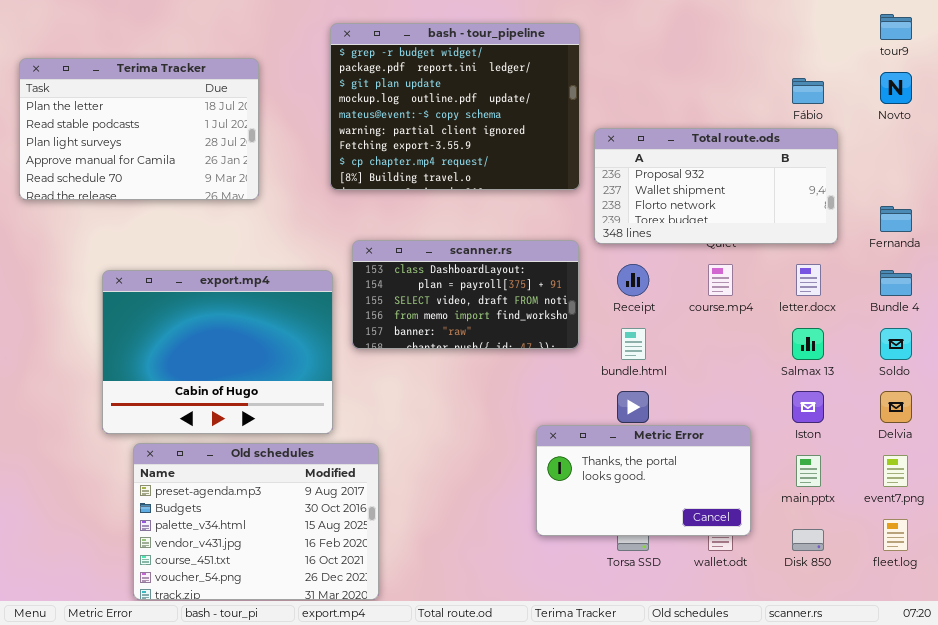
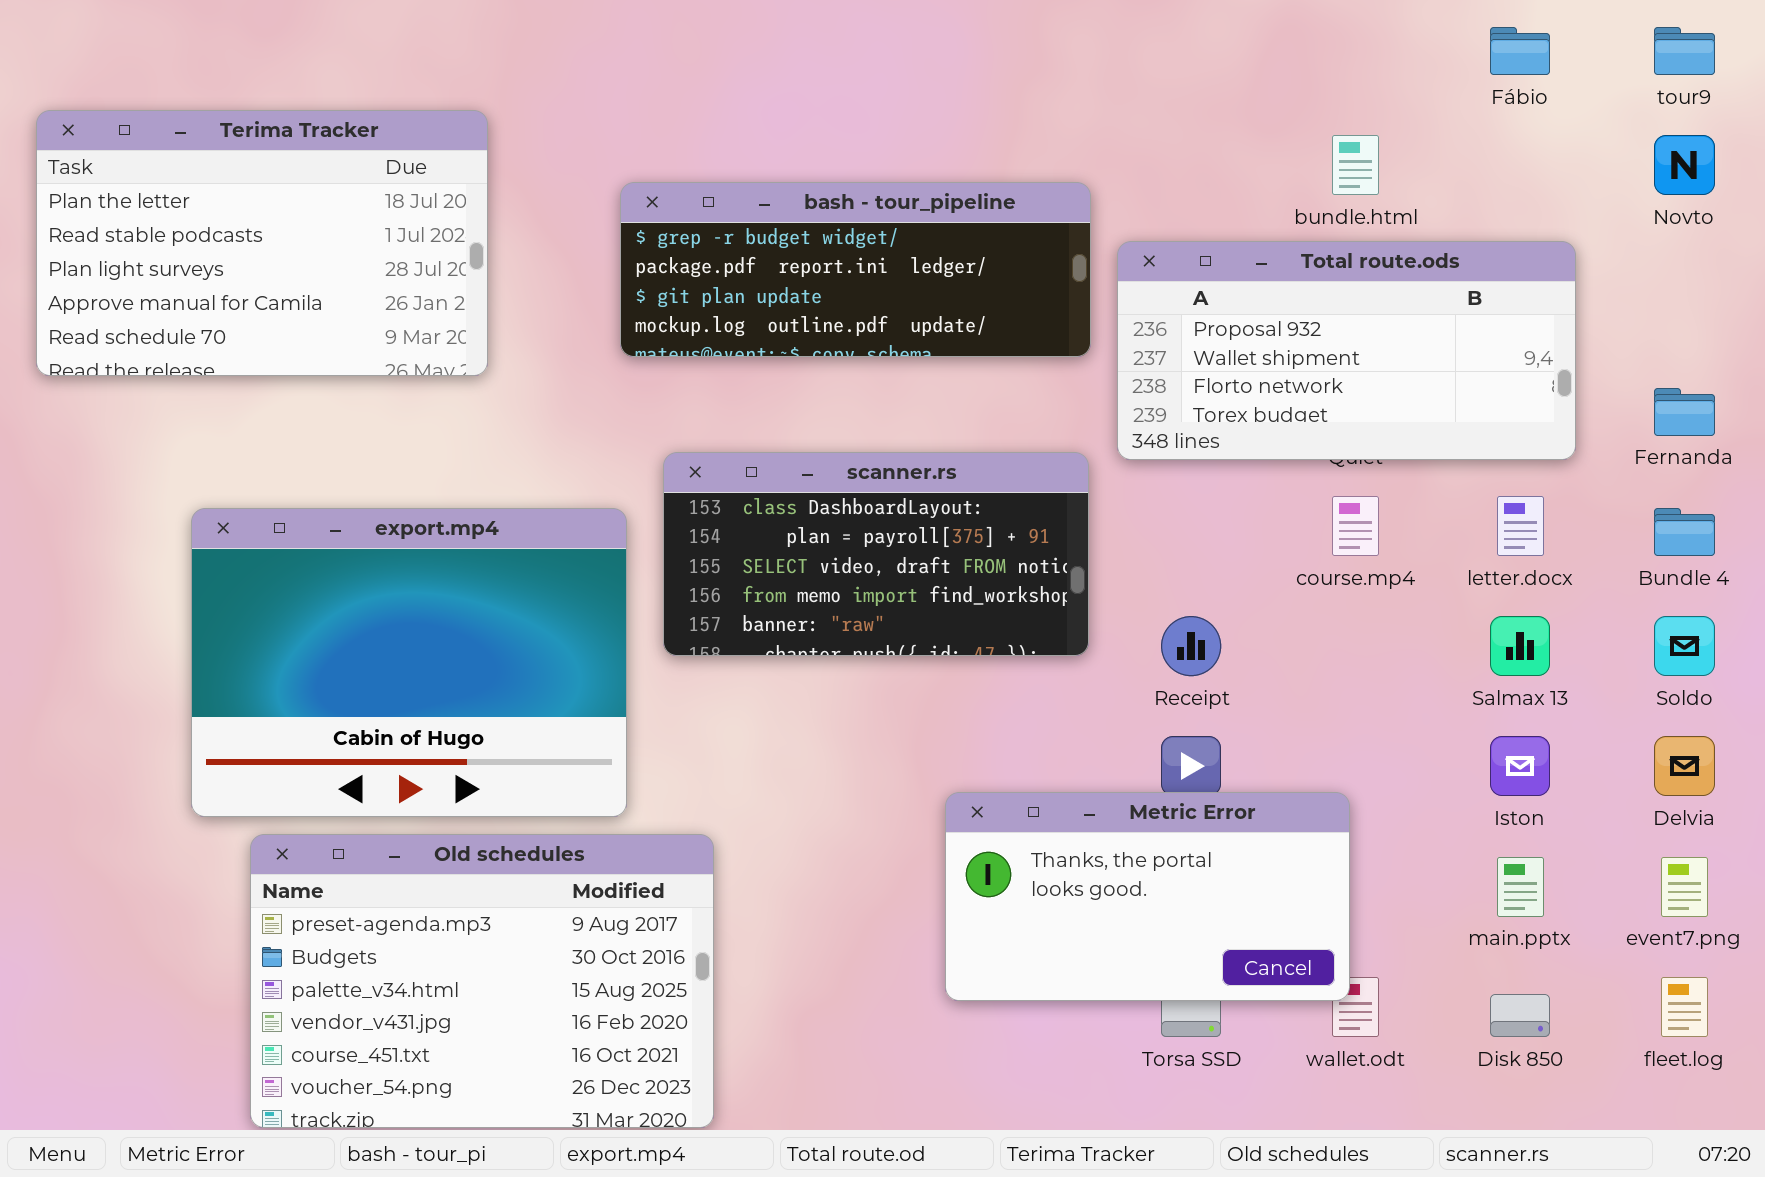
bash - tour_pipeline: [330,23,580,190] -> [620,182,1091,357], resized
Fábio: [792,78,824,104] -> [1490,27,1550,75], moved
Receipt: [617,264,649,296] -> [1161,616,1221,676], moved
bundle.html: [621,328,646,360] -> [1332,135,1379,195], moved
Metric Error: [536,425,751,536] -> [945,792,1350,1001], moved

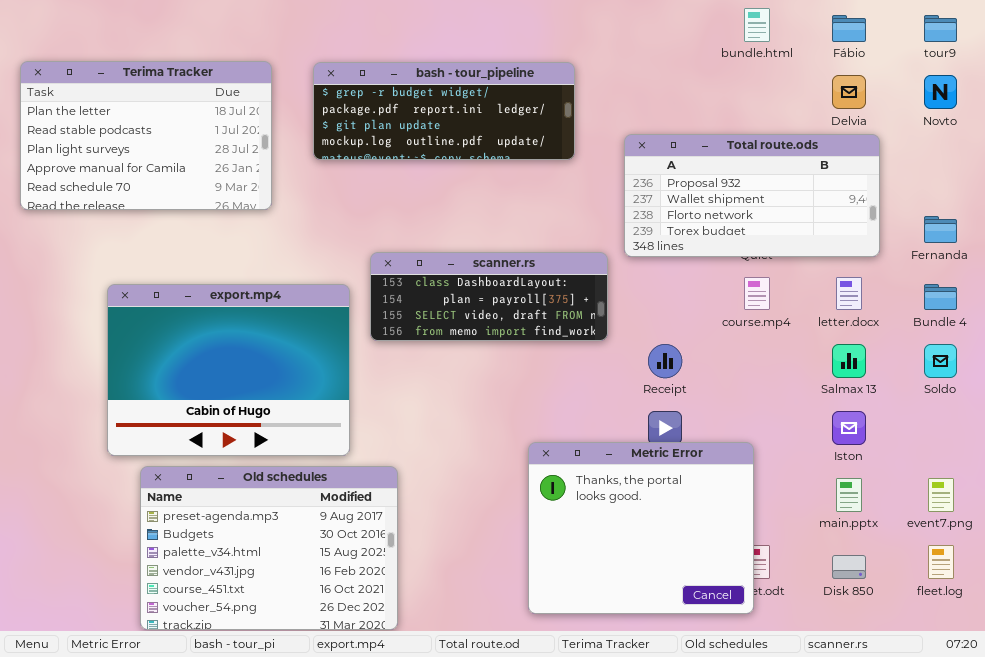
bundle.html: [1332,135,1379,195] -> [744,8,770,42], moved
bash - tour_pipeline: [620,182,1091,357] -> [313,62,575,160], moved
scanner.rs: [663,452,1089,656] -> [370,252,608,341], resized
Delvia: [1654,736,1715,796] -> [832,75,866,109], moved
Metric Error: [945,792,1350,1001] -> [528,442,754,614], resized

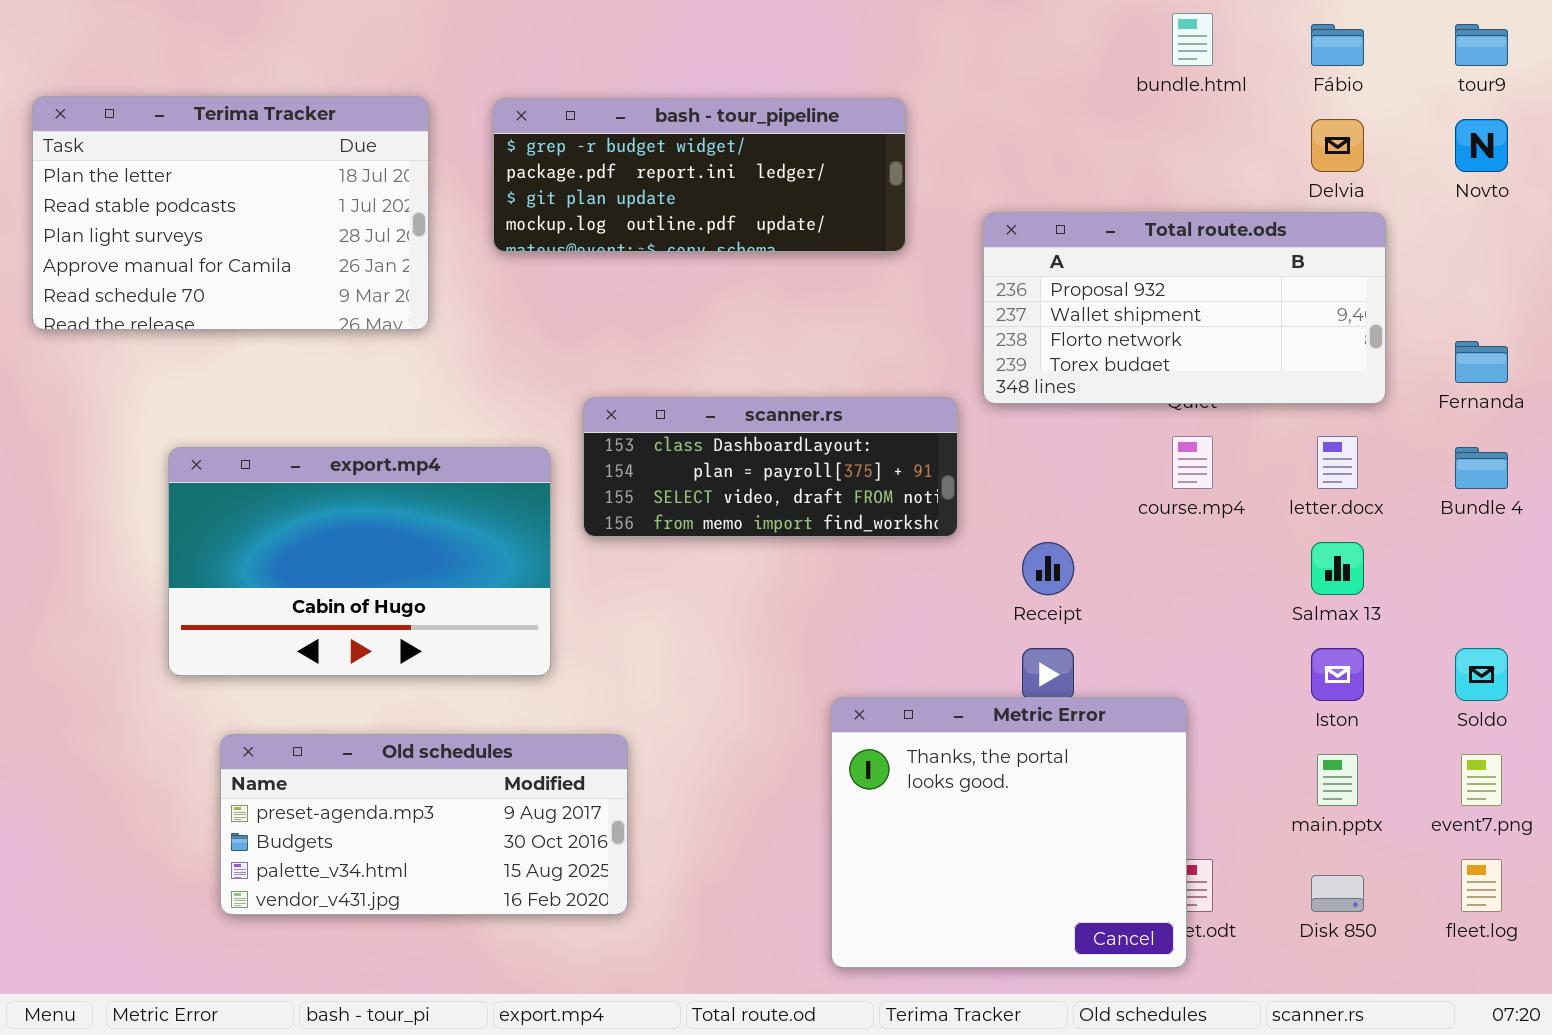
export.mp4: [107,284,350,456] -> [168,447,551,676], resized
Soldo: [924,344,957,378] -> [1455,648,1508,701], moved
Old schedules: [140,466,398,630] -> [220,734,628,915], resized

